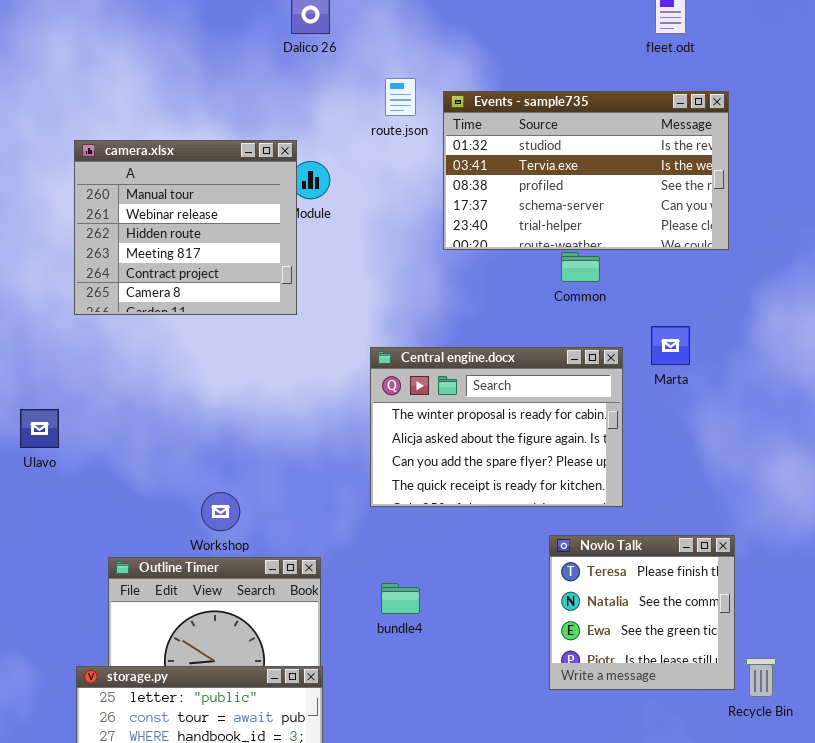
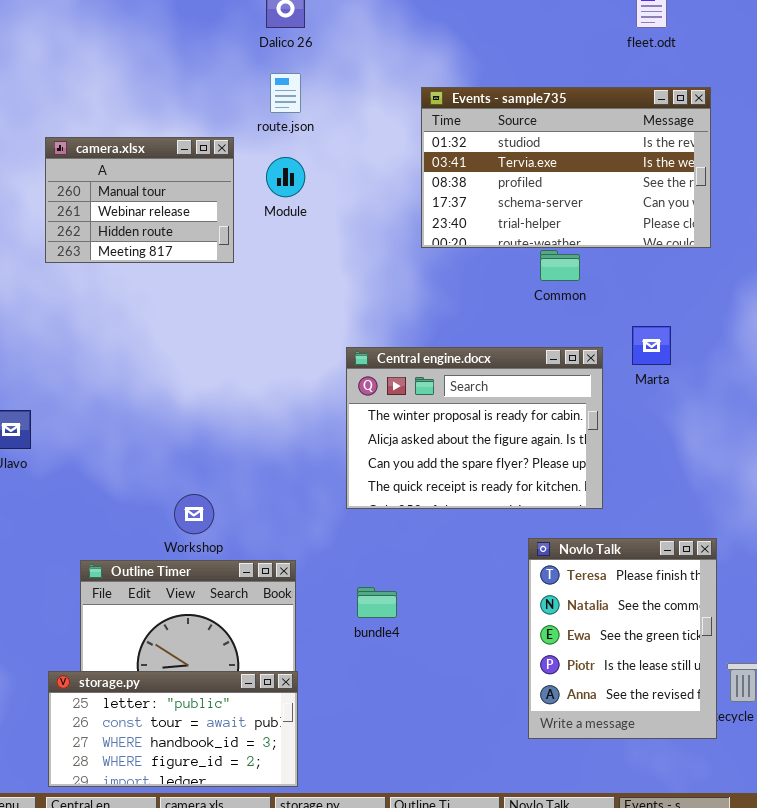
route.json: [385,78,416,116] -> [270,73,301,113], moved
camera.xlsx: [74,140,297,315] -> [45,137,234,263], resized
Novlo Talk: [549,535,735,690] -> [528,538,717,739], resized

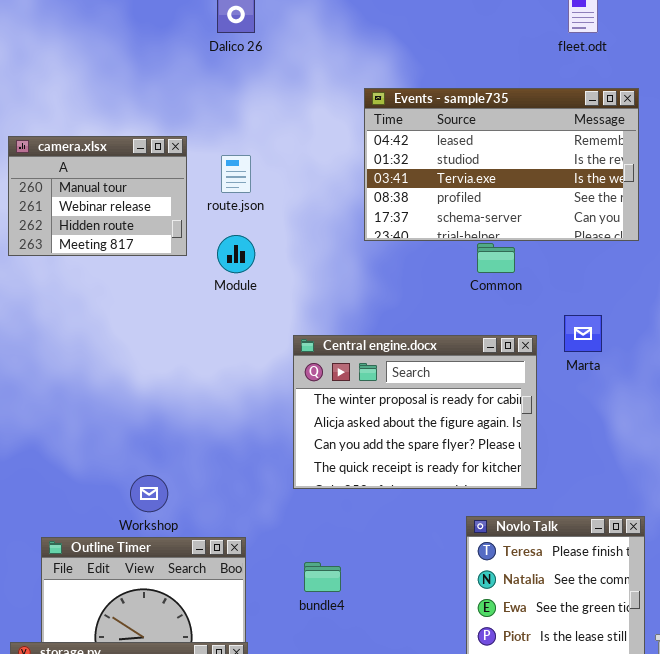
route.json: [270,73,301,113] -> [221,155,251,193], moved
Events - sample735: [421,87,711,248] -> [364,88,639,241], scrolled up 1 row
Module: [266,157,305,197] -> [217,235,255,273], moved

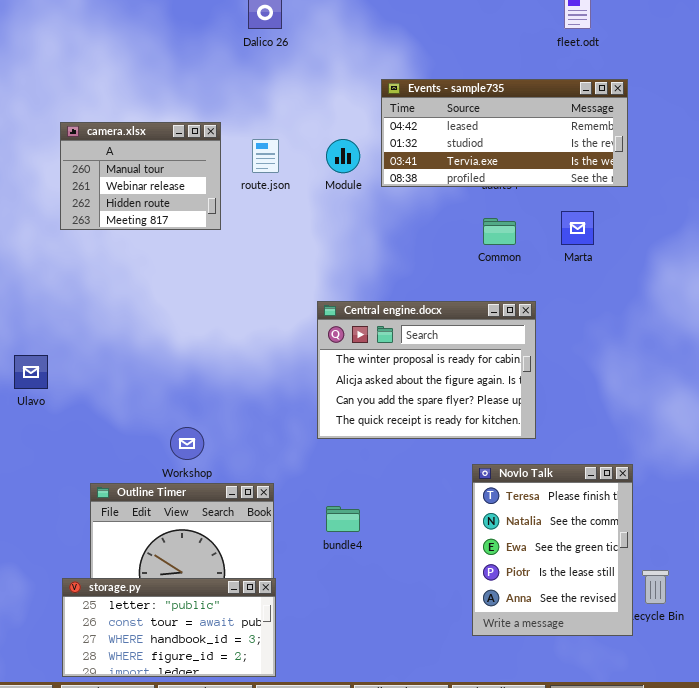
Events - sample735: [364,88,639,241] -> [381,79,628,187], resized
Module: [217,235,255,273] -> [326,139,360,173], moved
Marta: [564,315,602,352] -> [561,211,594,245], moved

